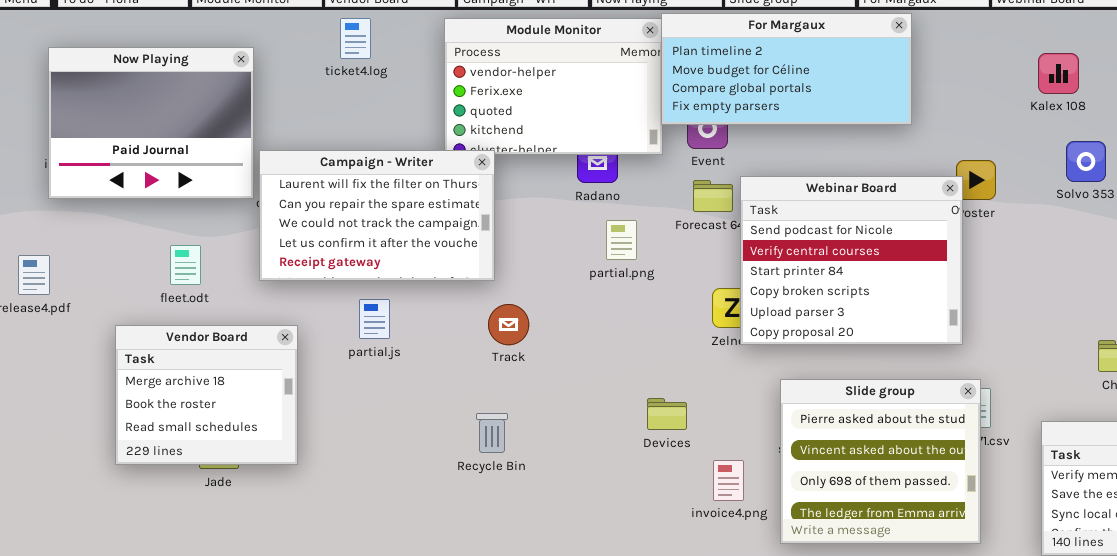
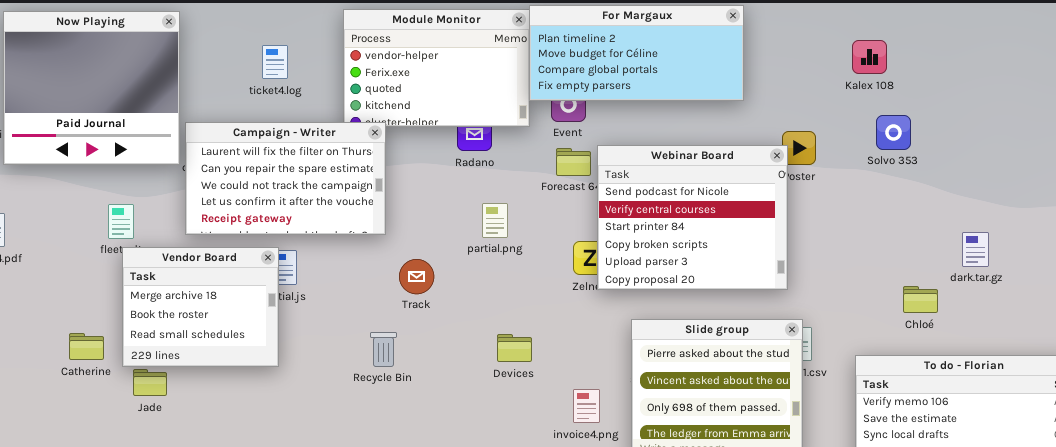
ticket4.log: [340,18,371,59] -> [262,45,288,79], moved
Now Playing: [48,47,254,199] -> [3,11,180,165], resized
partial.png: [606,220,637,260] -> [482,203,508,238], moved
Track: [488,304,529,345] -> [399,259,434,294], moved
Vendor Board: [115,325,298,465] -> [122,247,279,367], moved
Devices: [647,398,687,430] -> [497,334,532,362], moved
Recycle Bin: [476,413,508,453] -> [370,332,397,367], moved

